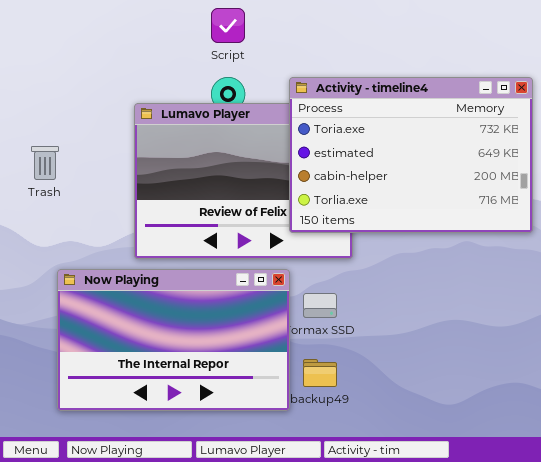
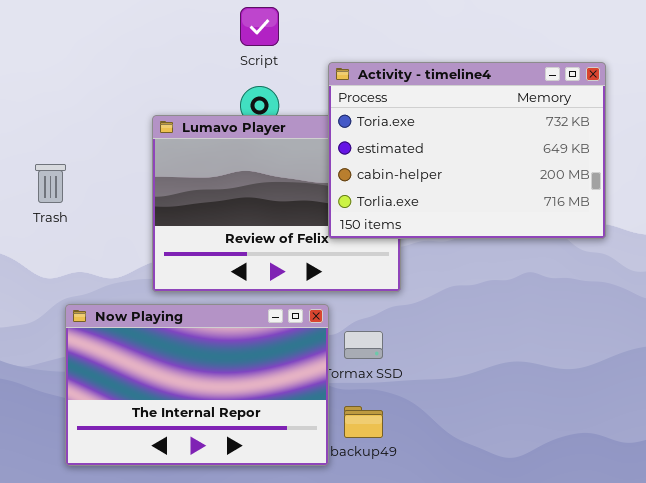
Activity - timeline4: [289,77,533,233] -> [328,62,606,239], moved

